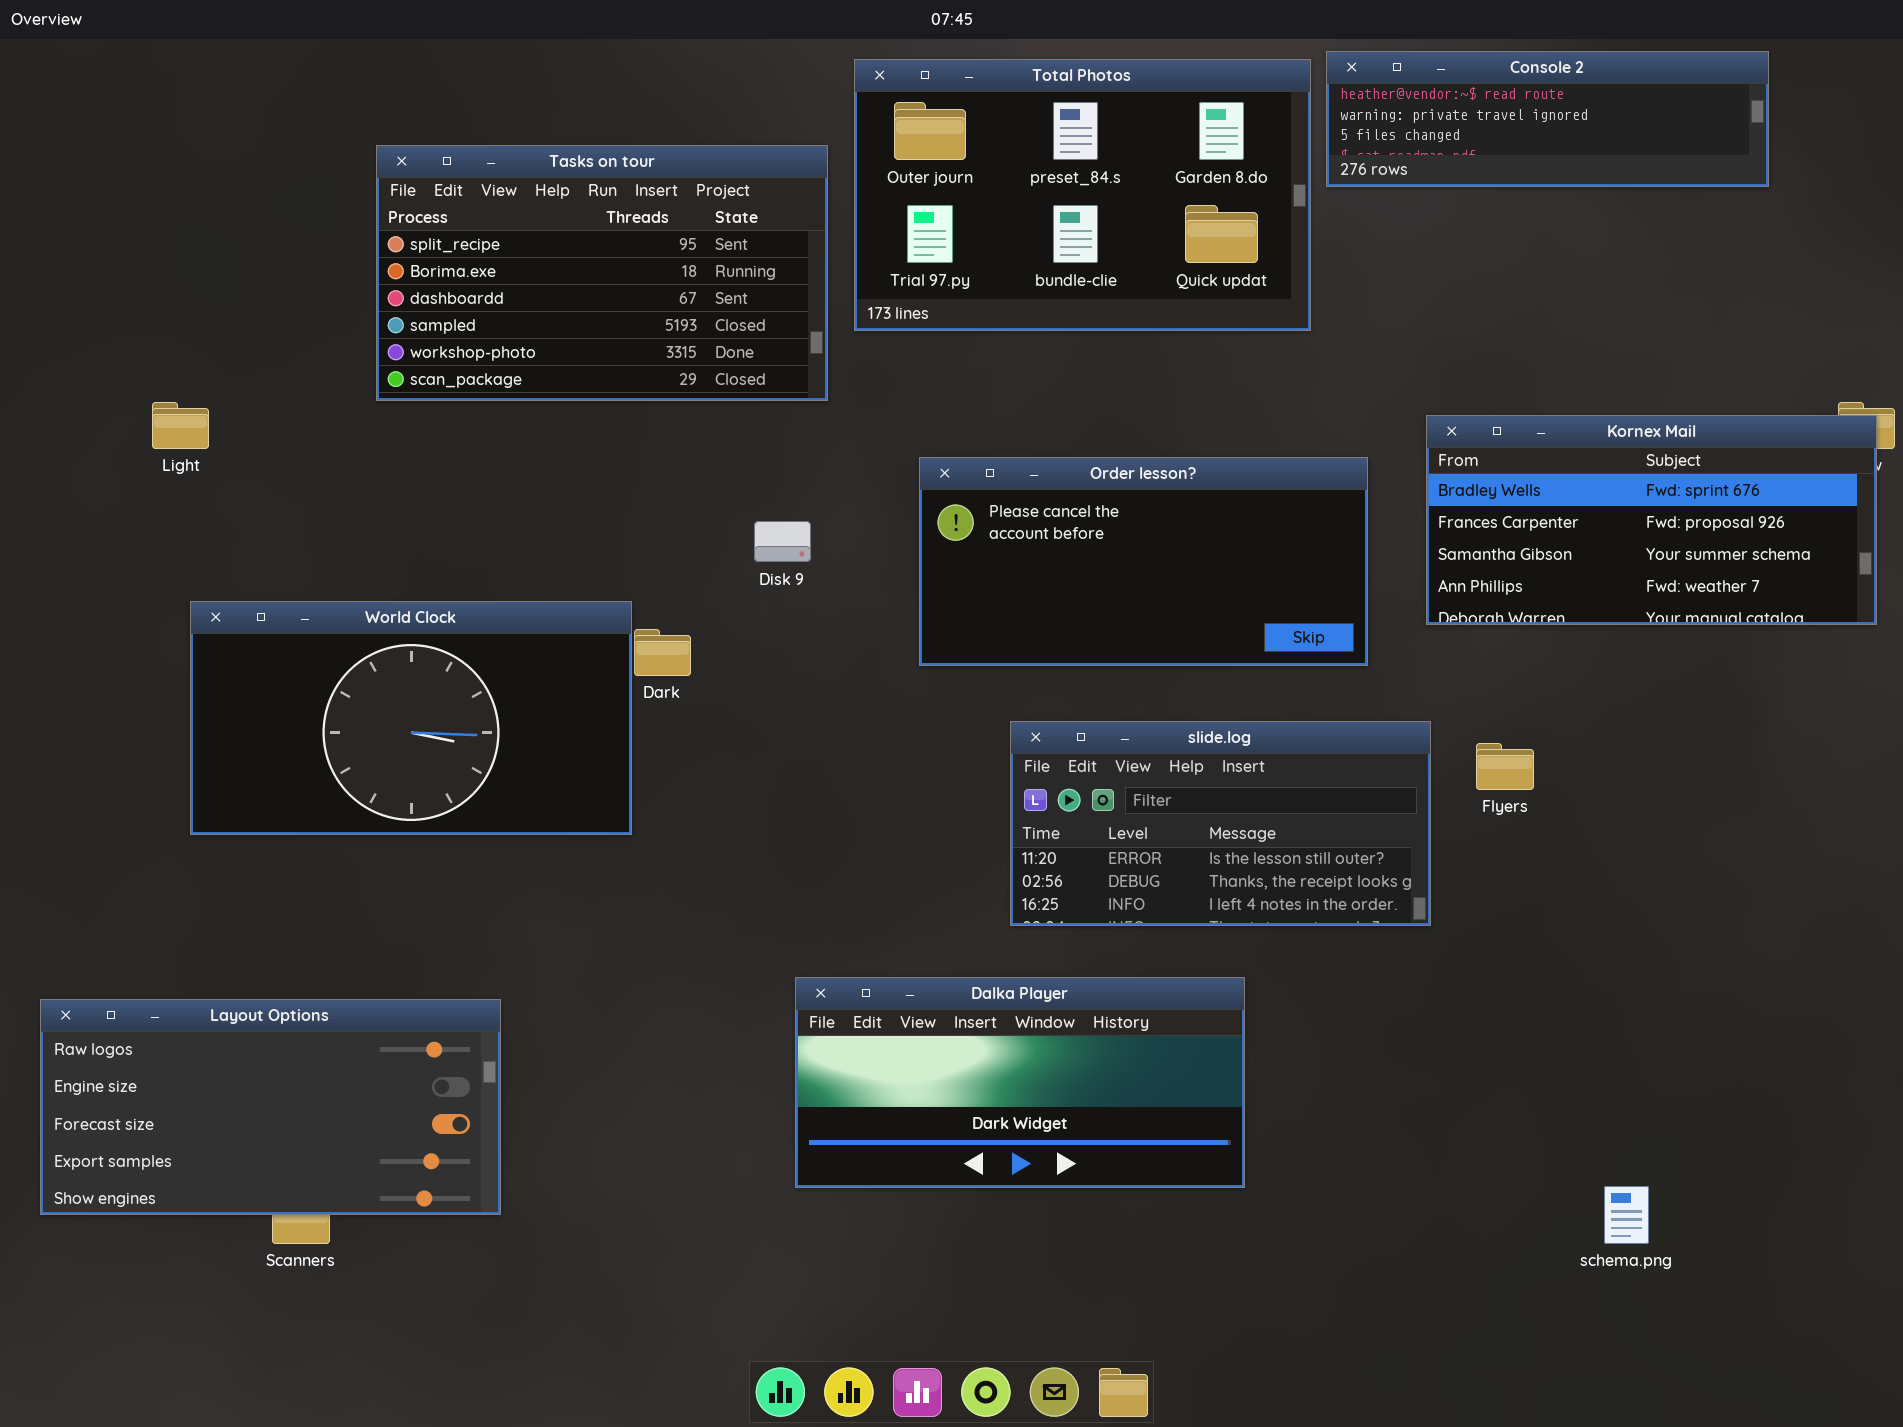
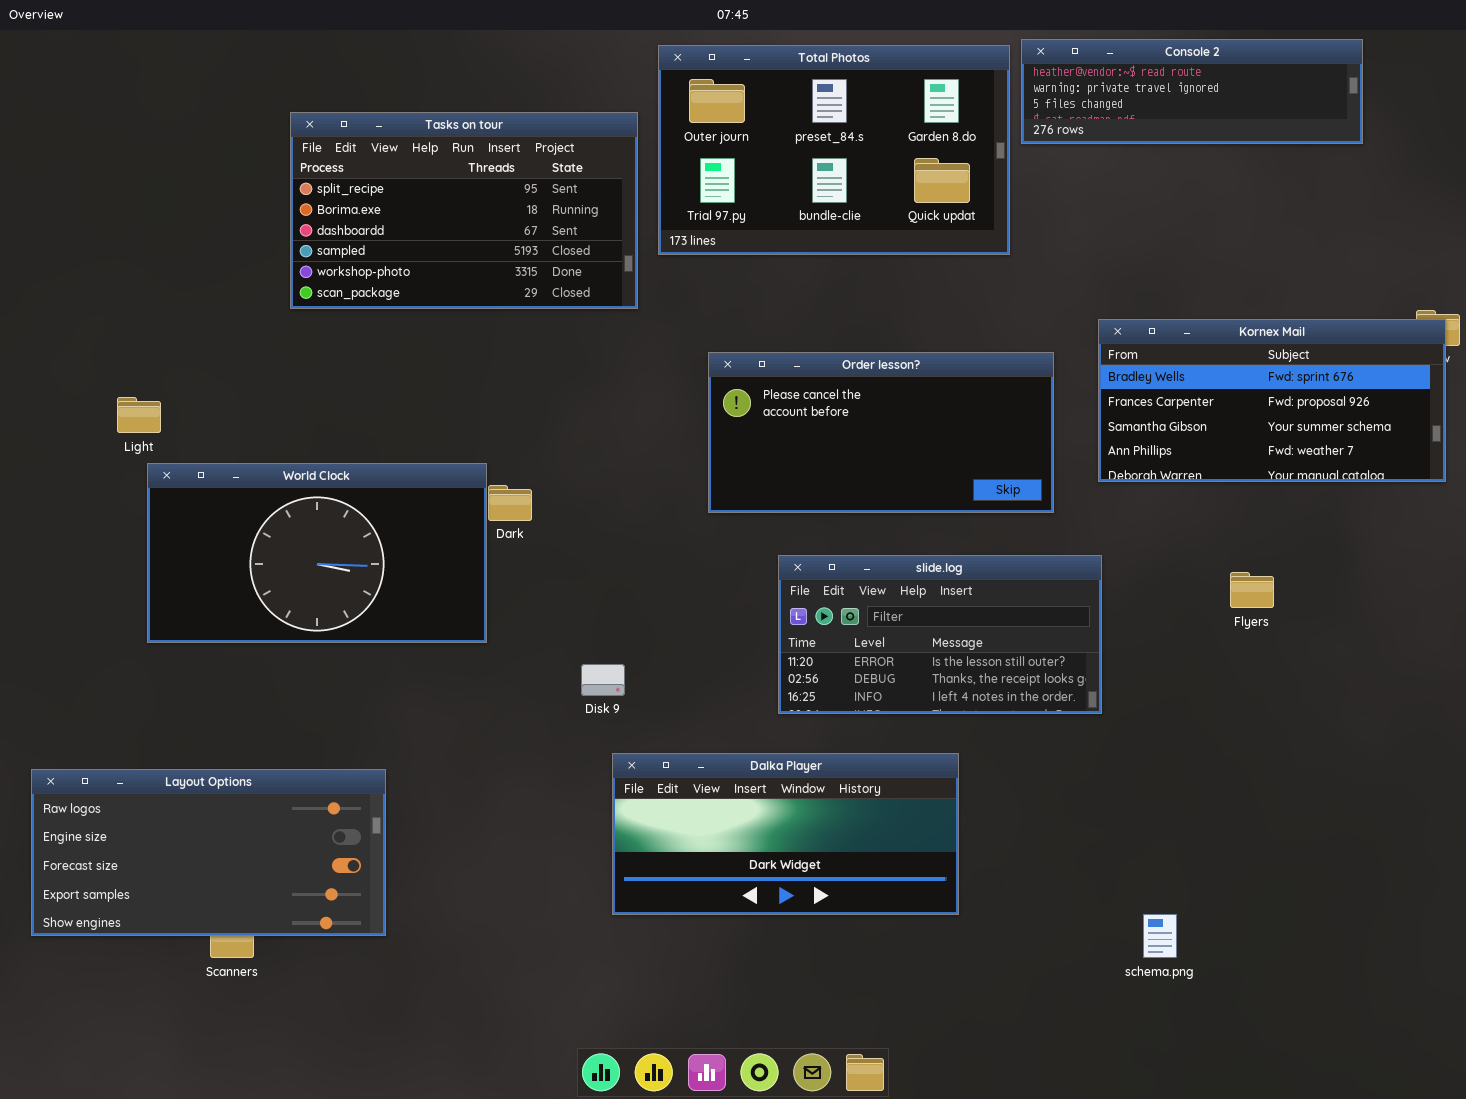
Light: [152,402,209,449] -> [117,397,161,433], moved
Disk 9: [754,521,811,562] -> [581,664,625,696], moved
Flyers: [1476,743,1534,790] -> [1230,572,1274,608], moved
schema.png: [1604,1186,1649,1244] -> [1143,914,1177,958], moved

